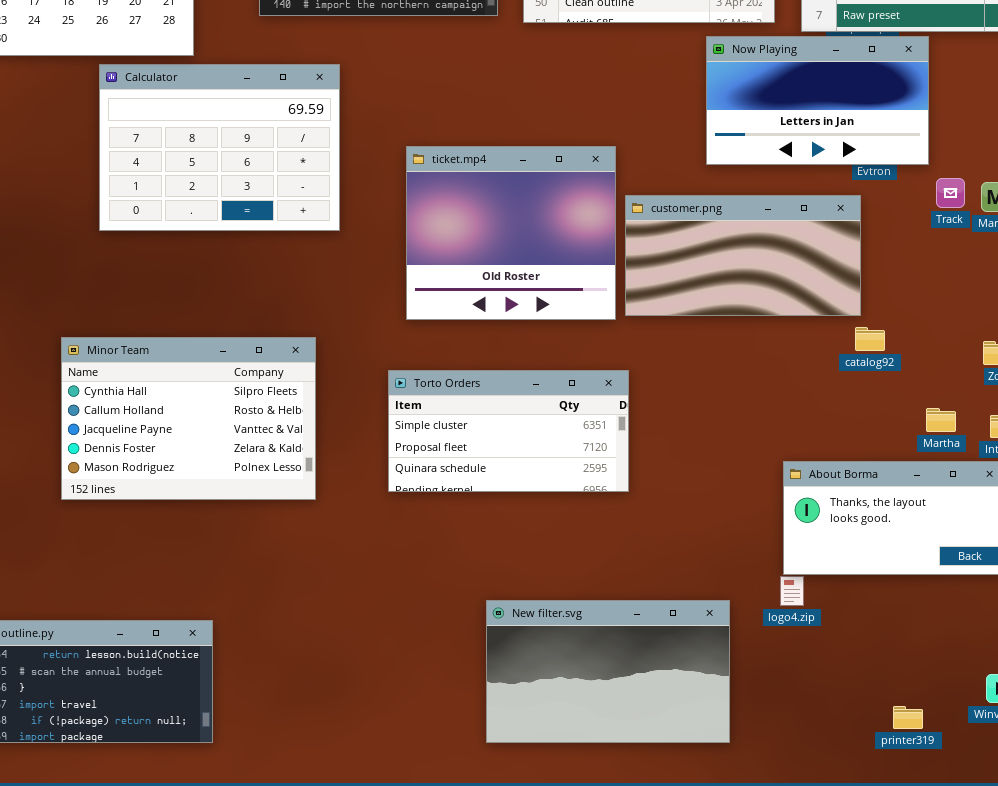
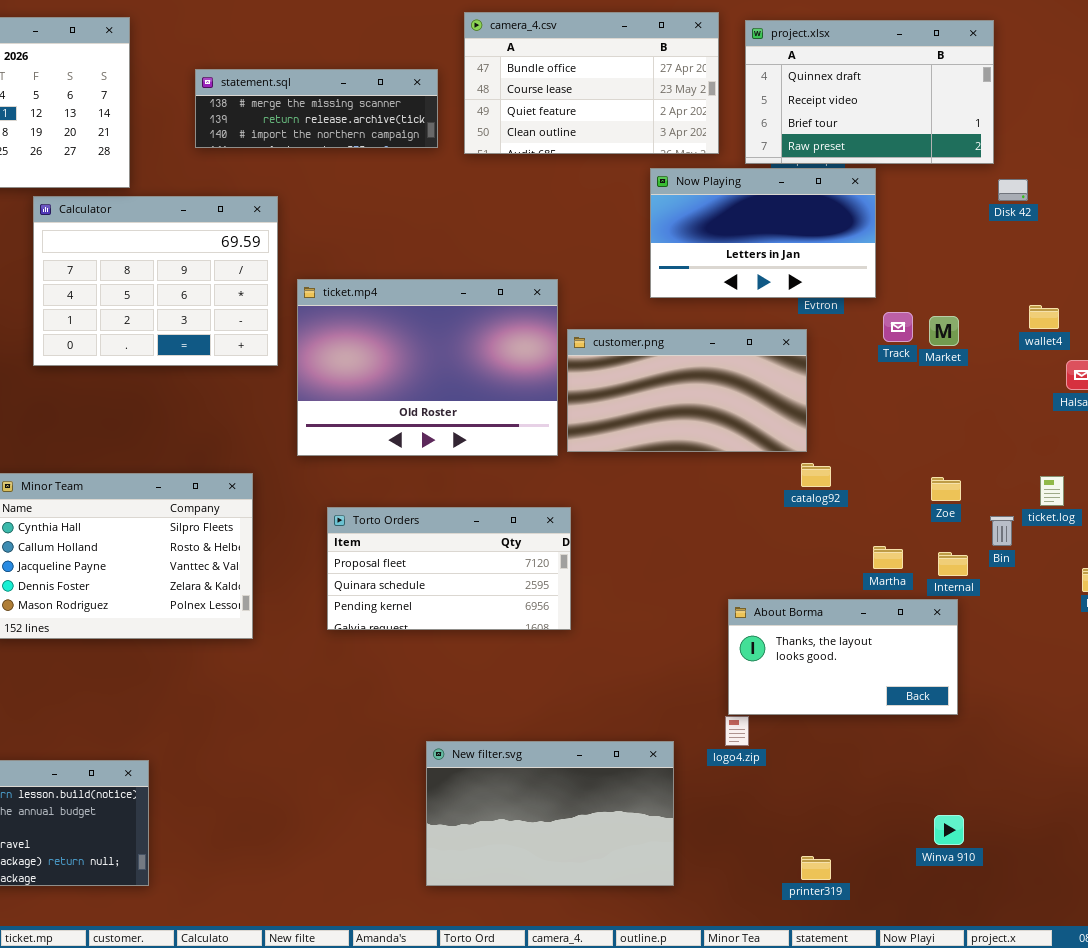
ticket.mp4: [406,146,616,320] -> [297,279,558,456], resized
Torto Orders: [388,370,629,492] -> [327,507,571,630], scrolled down 1 row
printer319: [893,706,923,729] -> [801,856,831,880], moved

